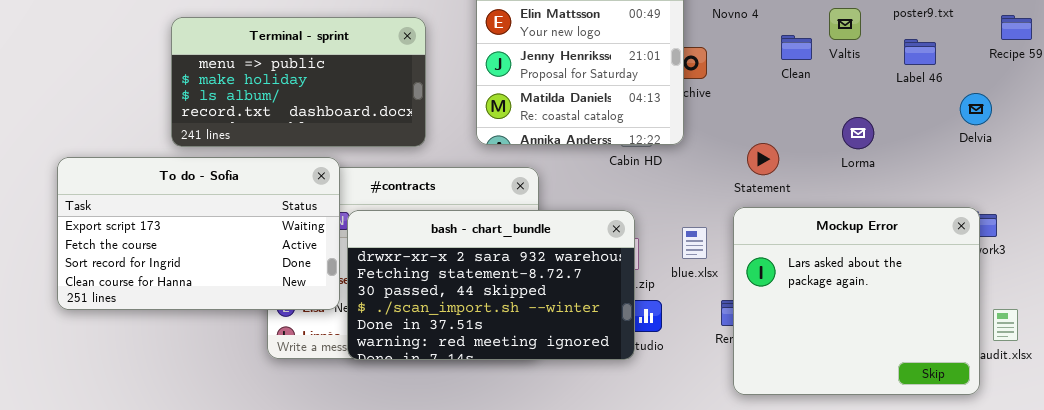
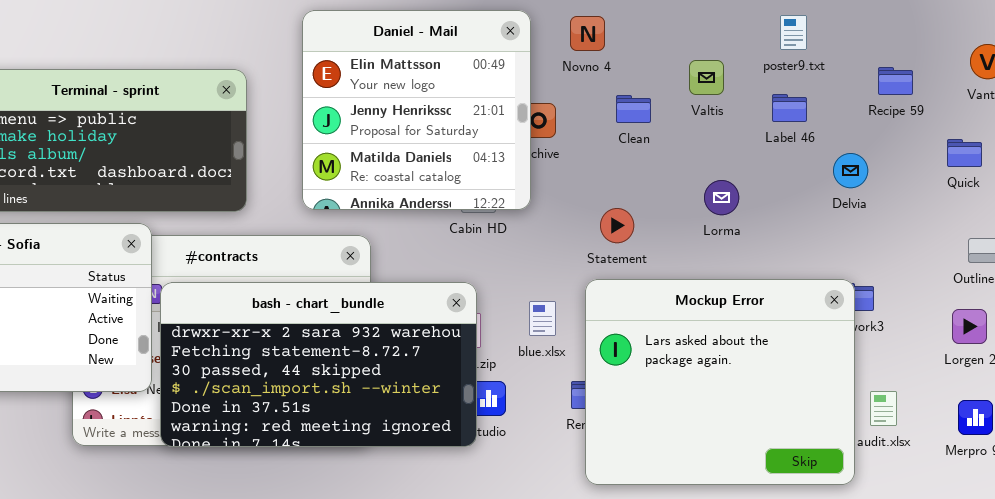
Clean: [781,35,812,60] -> [616,95,651,123], moved

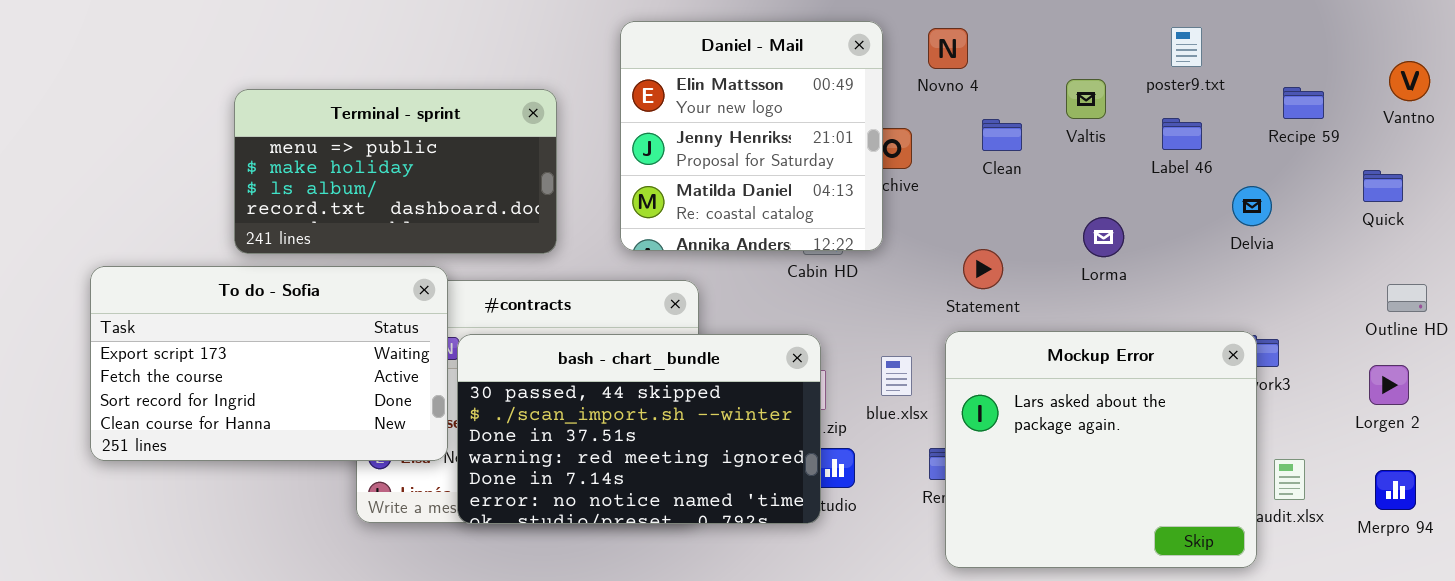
bash - chart_bundle: [160,282,477,447] -> [457,334,821,524], scrolled down 2 rows

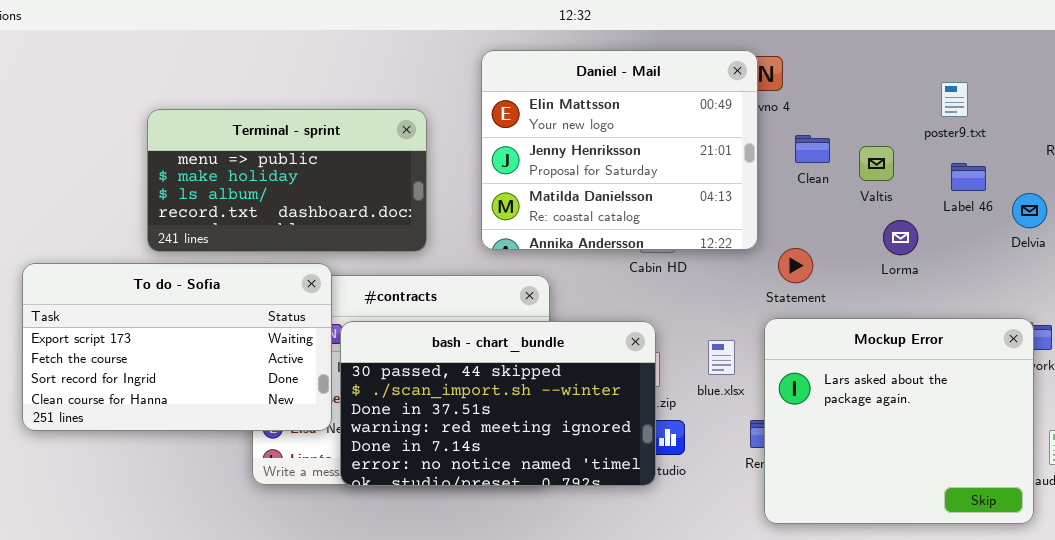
Daniel - Mail: [620,21,883,251] -> [481,50,758,250], resized
poster9.txt: [1171,27,1202,67] -> [941,82,968,117], moved
Valtis: [1066,79,1106,119] -> [859,146,894,181], moved
Label 46: [1162,118,1202,150] -> [951,163,986,191], moved

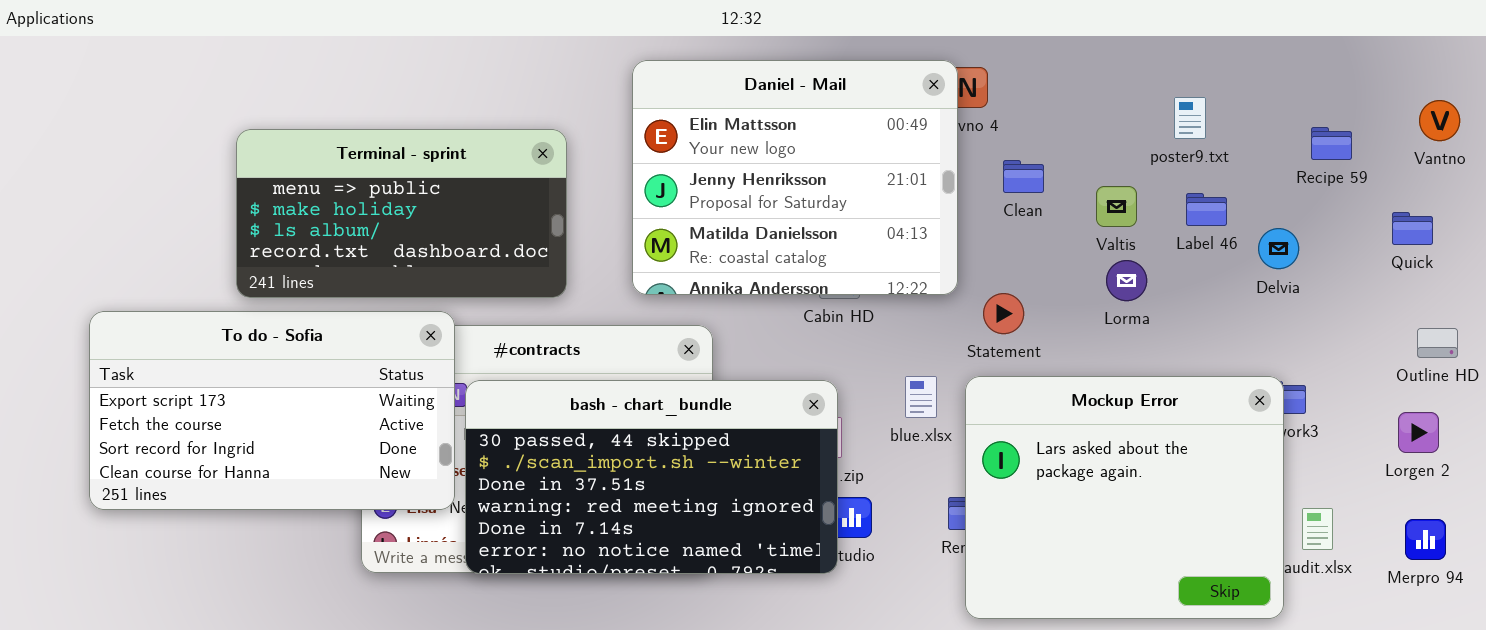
Valtis: [859,146,894,181] -> [1096,186,1137,227], moved
blue.xlsx: [708,340,735,375] -> [905,376,937,418], moved

